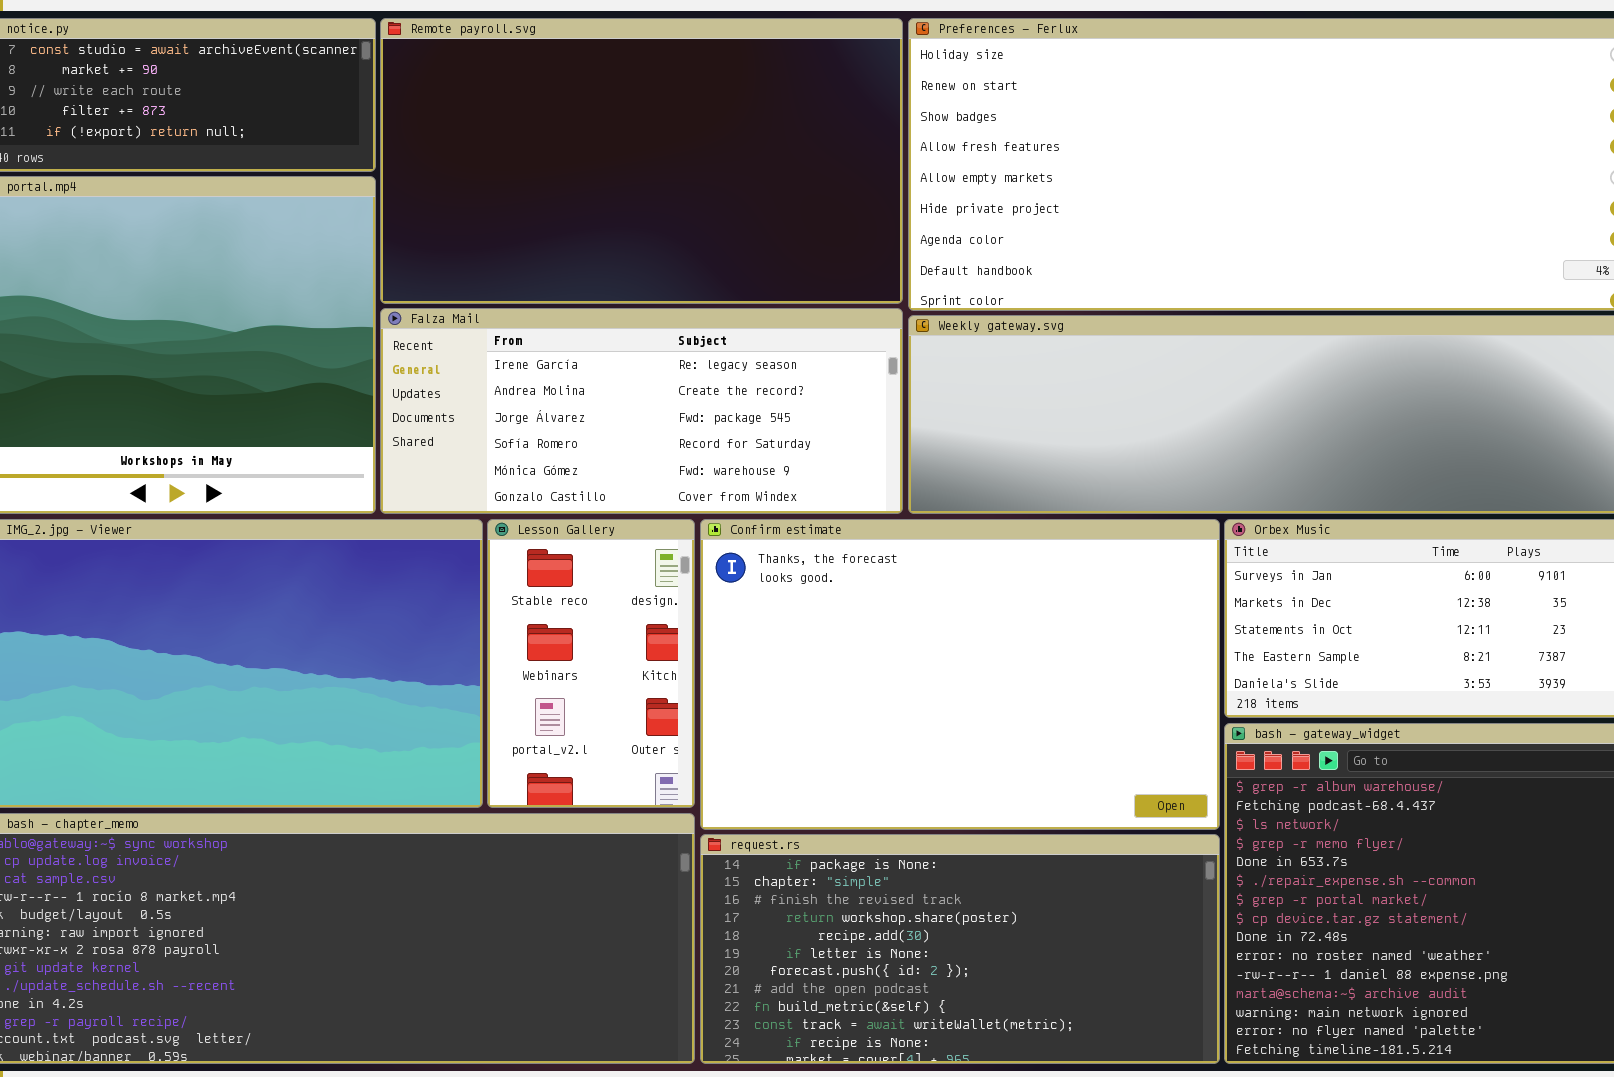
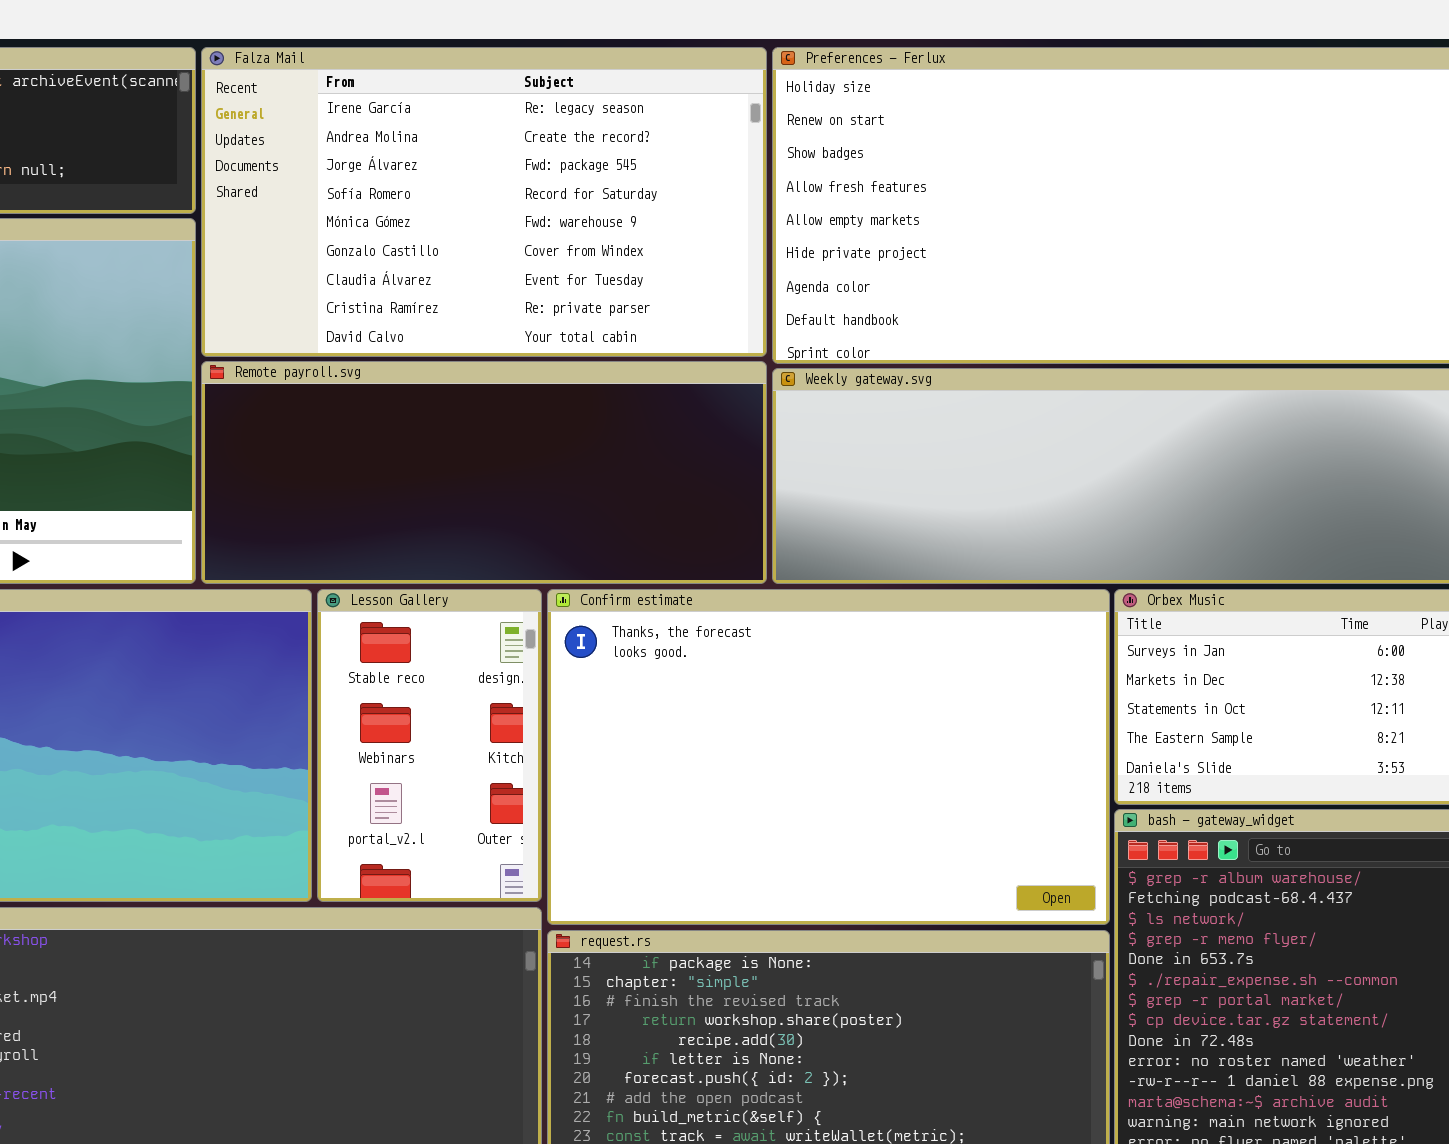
Remote payroll.svg: [380,18,903,304] -> [201,361,767,584], moved, resized
Falza Mail: [380,308,903,514] -> [201,47,767,357], moved, resized

